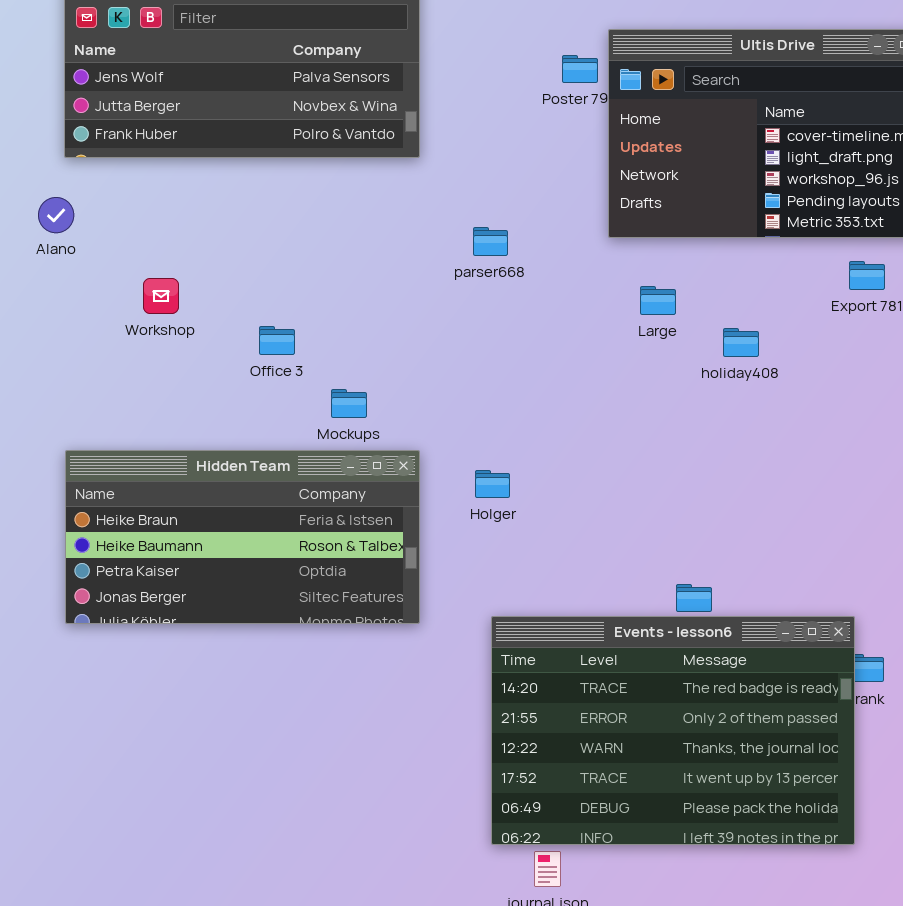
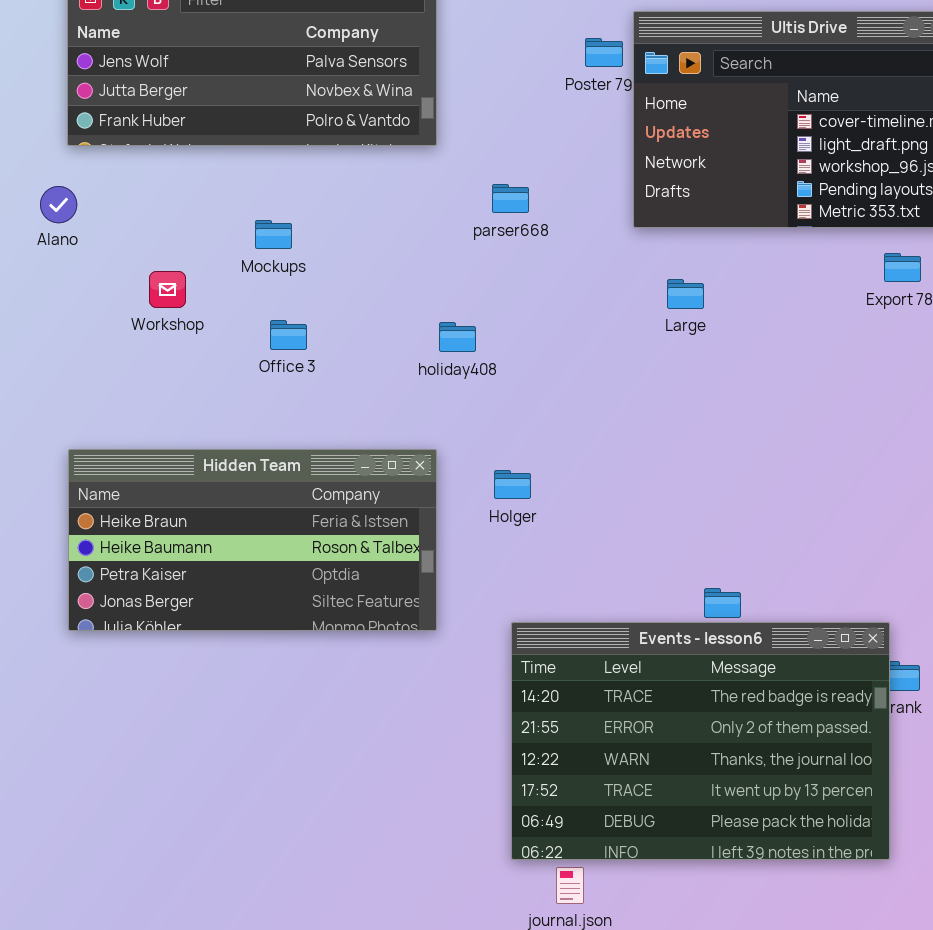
parser668: [473,227,508,256] -> [492,184,529,213], moved
holiday408: [723,328,759,357] -> [439,322,476,352], moved
Mockups: [331,389,367,418] -> [255,220,292,249], moved

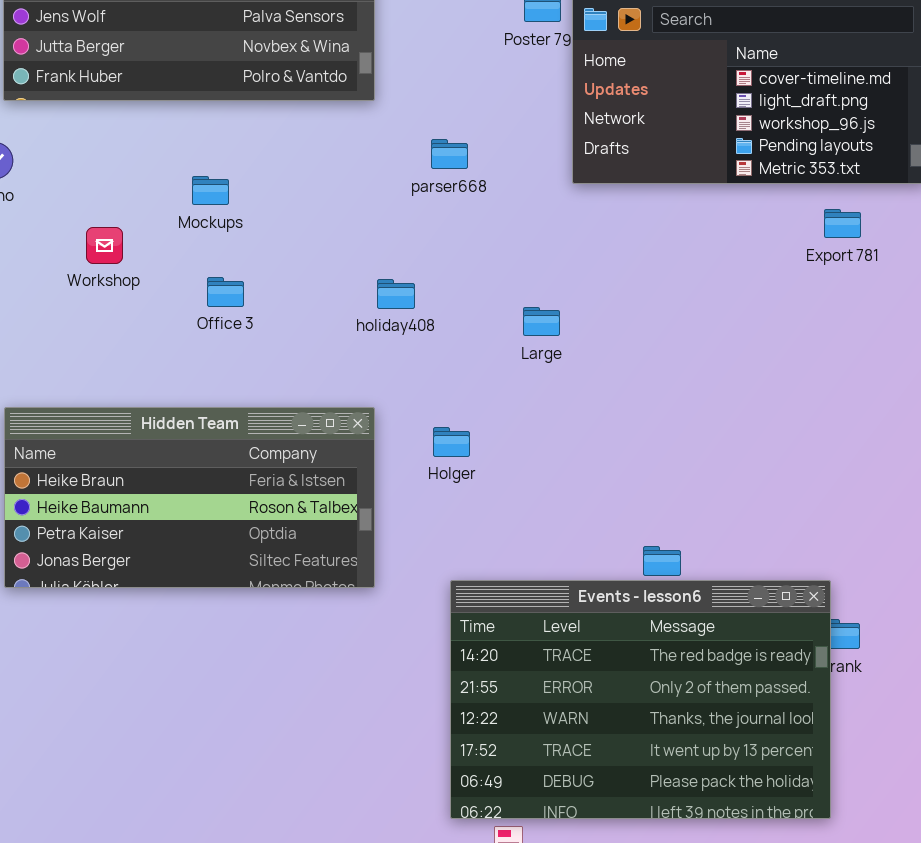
Large: [667,279,704,309] -> [523,307,560,336], moved

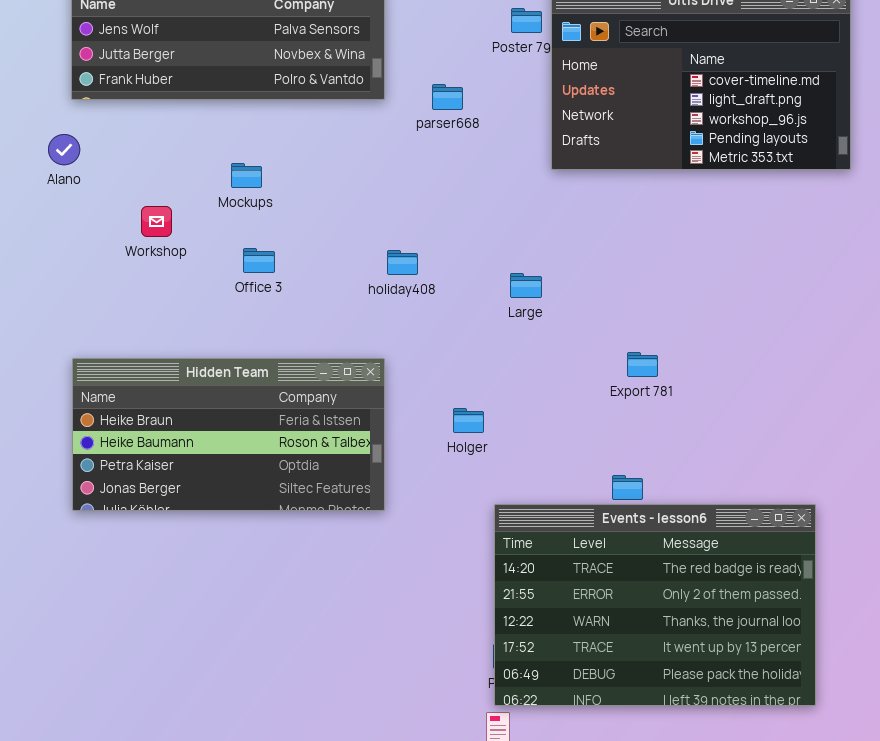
parser668: [431,139,468,169] -> [432,84,463,110], moved
Export 781: [824,209,861,238] -> [627,352,658,377], moved
Holger: [433,427,470,457] -> [453,408,484,433], moved
Events - lesson6: [450,580,831,819] -> [494,504,816,706], moved

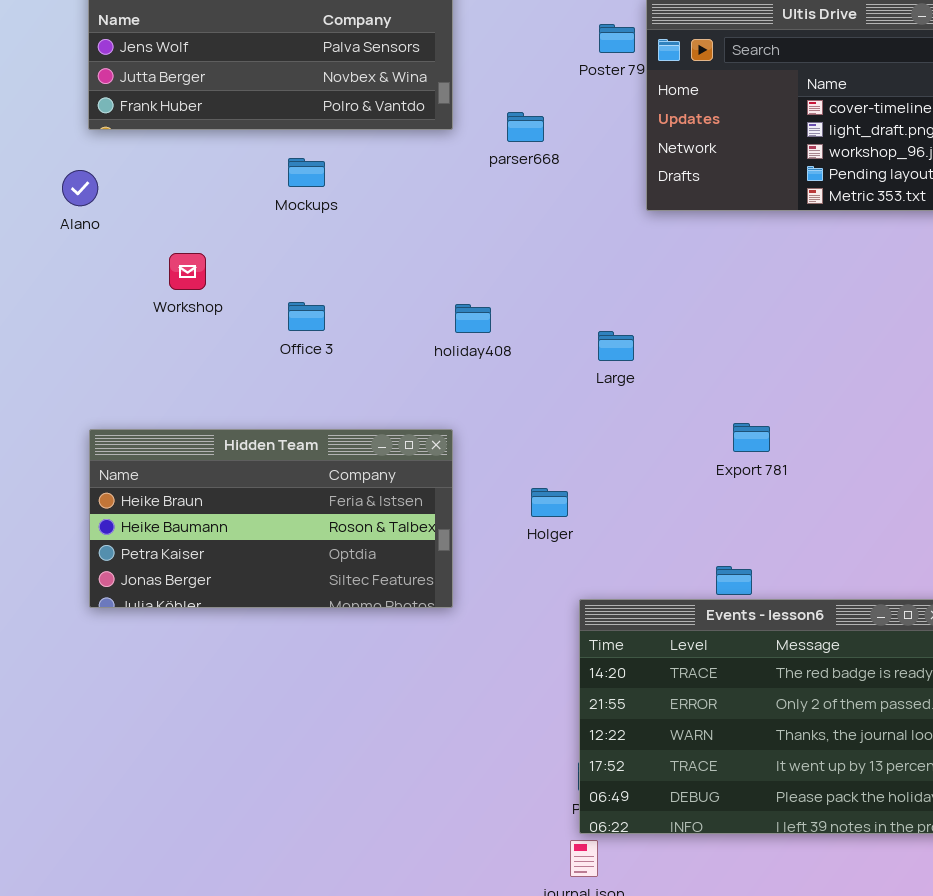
Mockups: [231,163,262,188] -> [288,158,325,187], moved

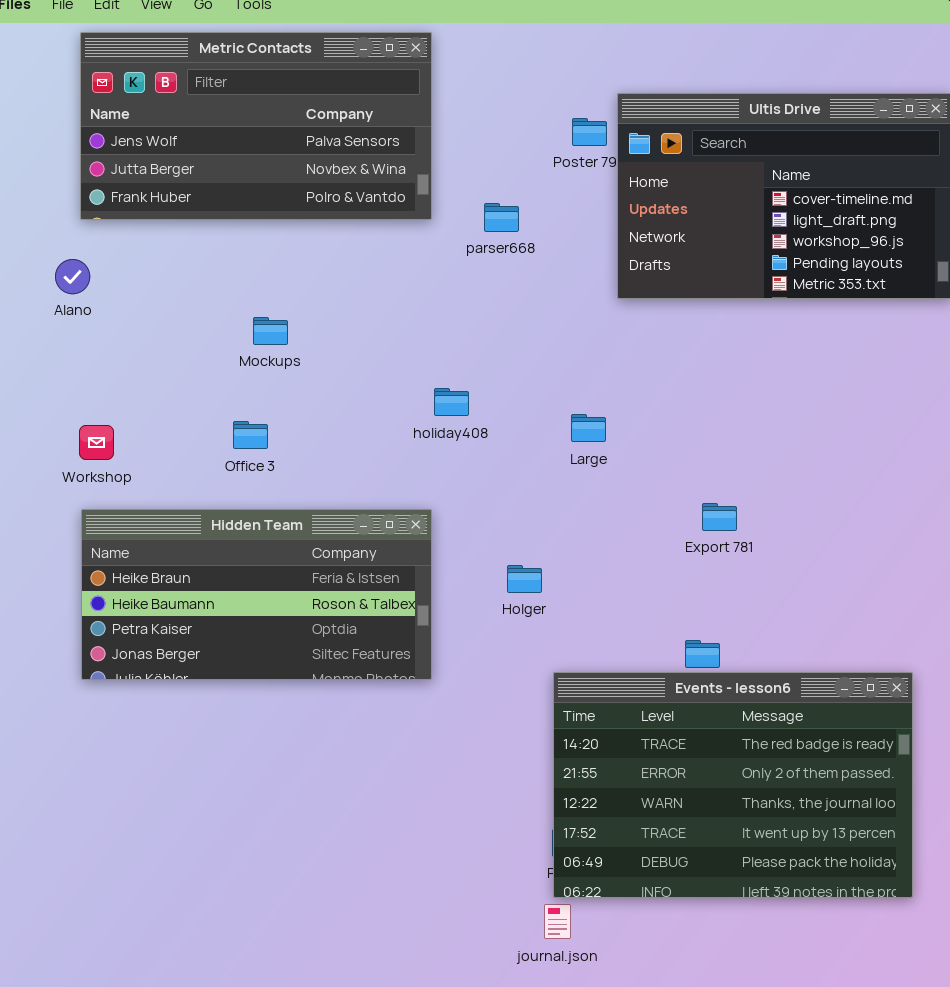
Mockups: [288,158,325,187] -> [253,317,288,345], moved
Workshop: [169,253,206,290] -> [79,425,114,460], moved
Office 3: [288,302,325,331] -> [233,421,268,449], moved

